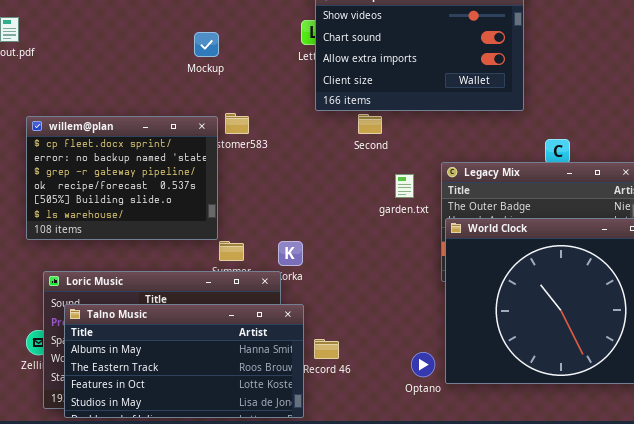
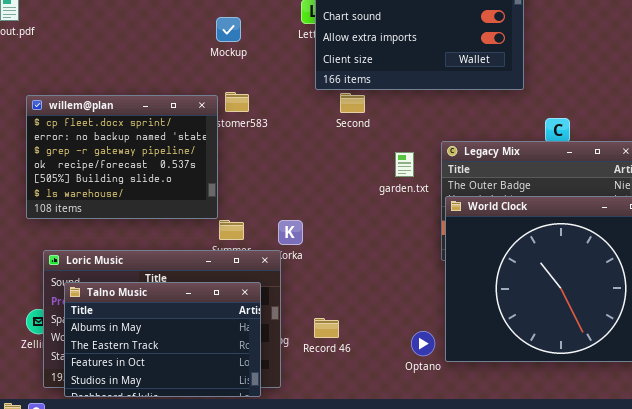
Mockup: [194,32,219,57] -> [216,17,241,42], moved
Second: [358,114,382,134] -> [340,93,365,113], moved
Talno Music: [64,304,304,418] -> [64,282,261,397], resized

